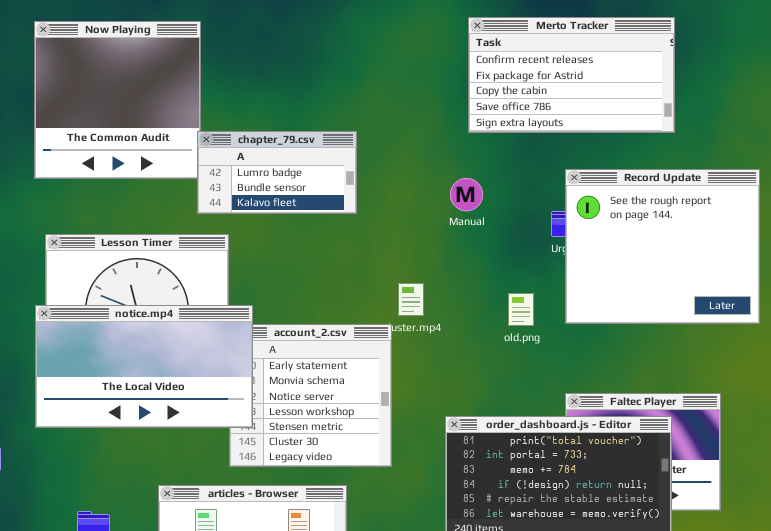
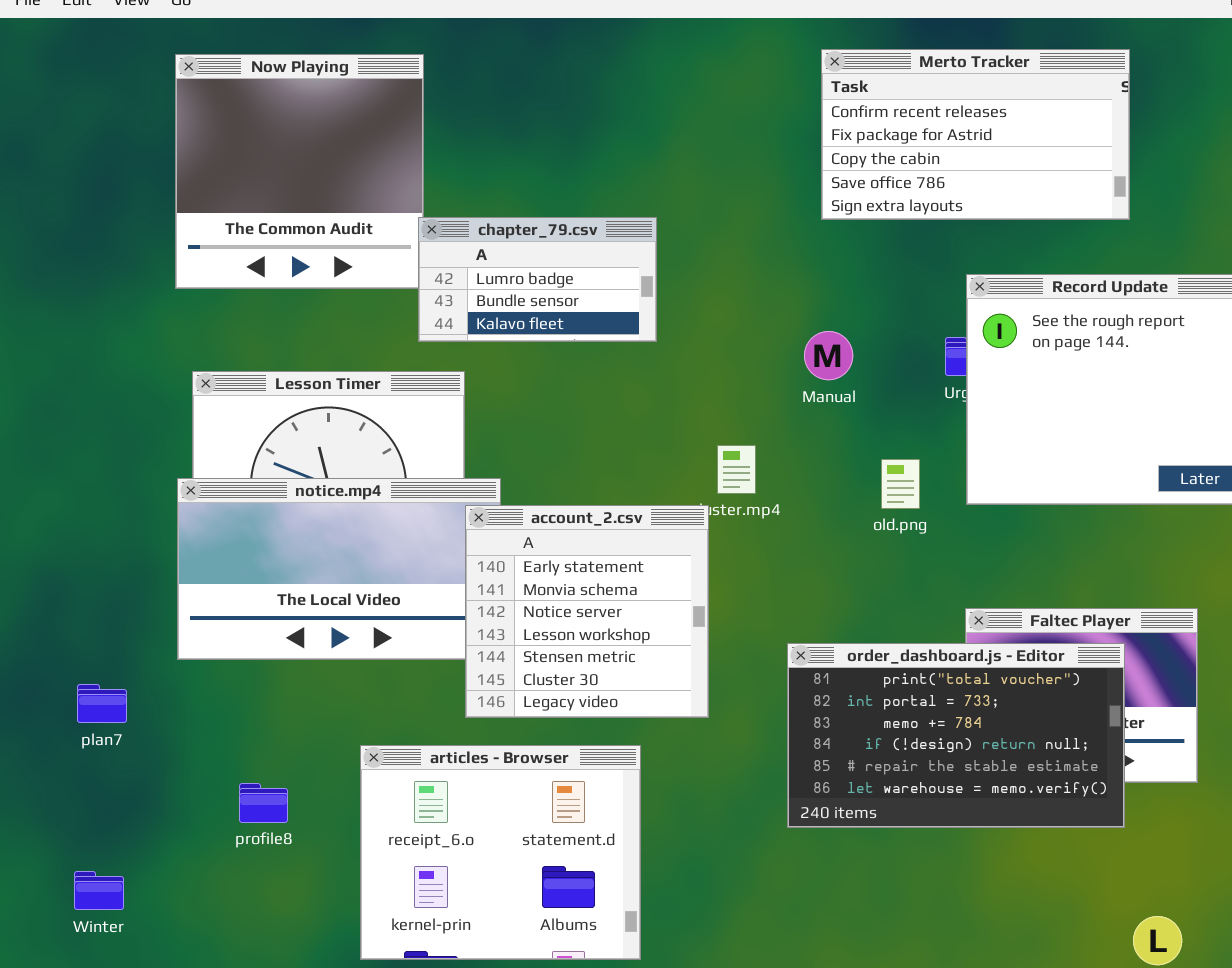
Manual: [450,178,483,211] -> [804,331,853,380], moved
account_2.csv: [229,324,392,467] -> [465,505,709,718], raised

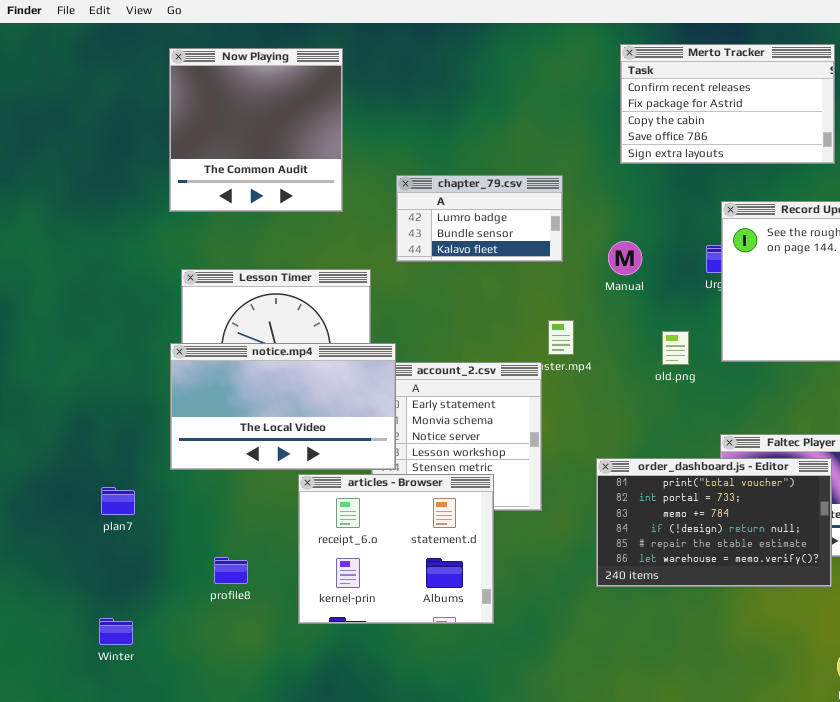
chapter_79.csv: [418,217,657,342] -> [396,175,563,262], moved
notice.mp4: [177,478,501,660] -> [170,343,396,470], raised
articles - Browser: [360,745,641,960] -> [298,474,494,624], moved

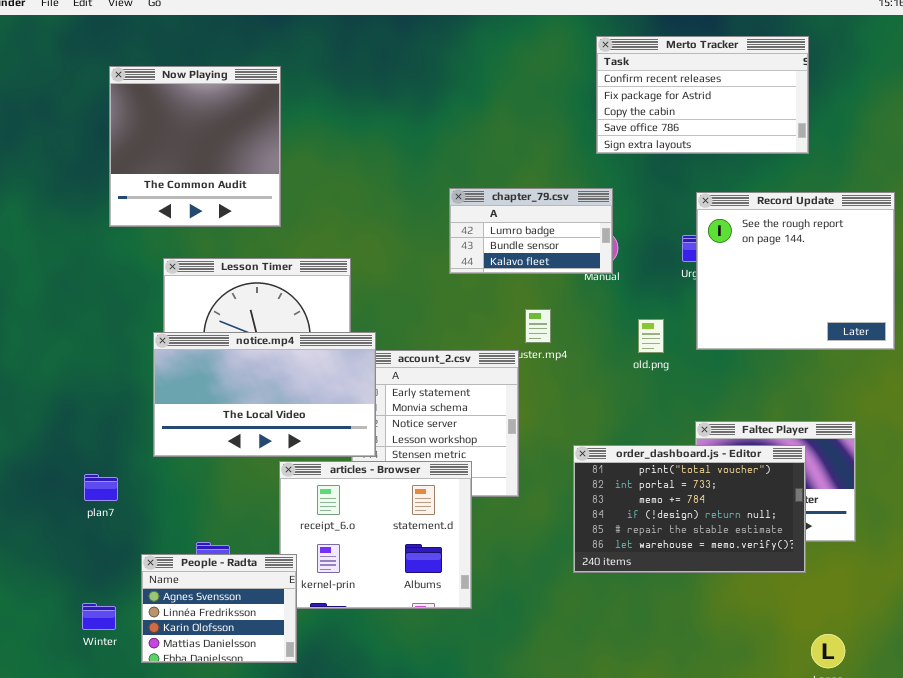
Now Playing: [169,48,343,212] -> [109,66,281,227], moved
chapter_79.csv: [396,175,563,262] -> [449,188,613,274], moved
People - Radta: none -> [141,554,297,663], opened

